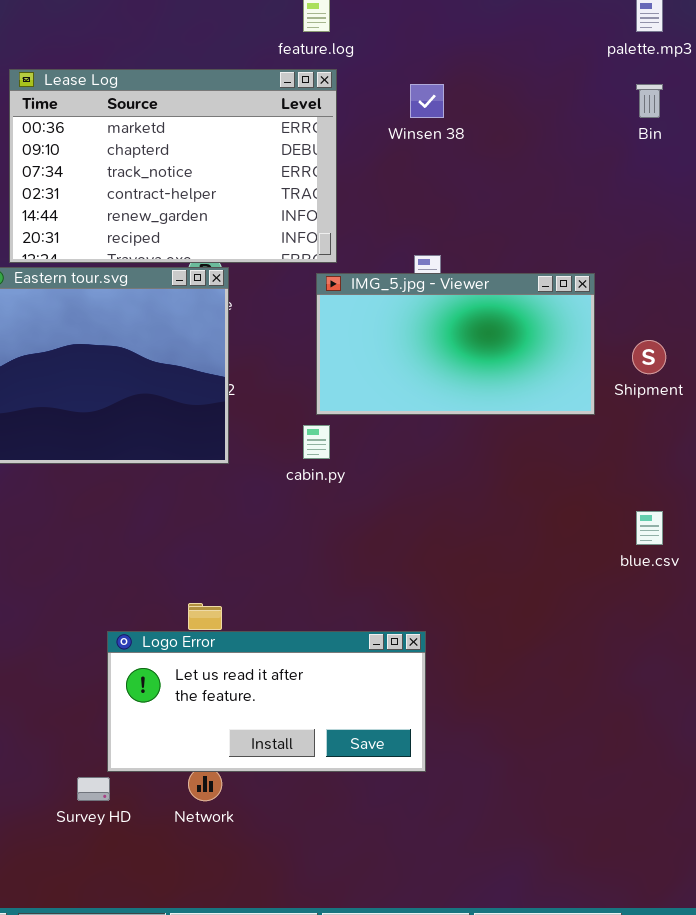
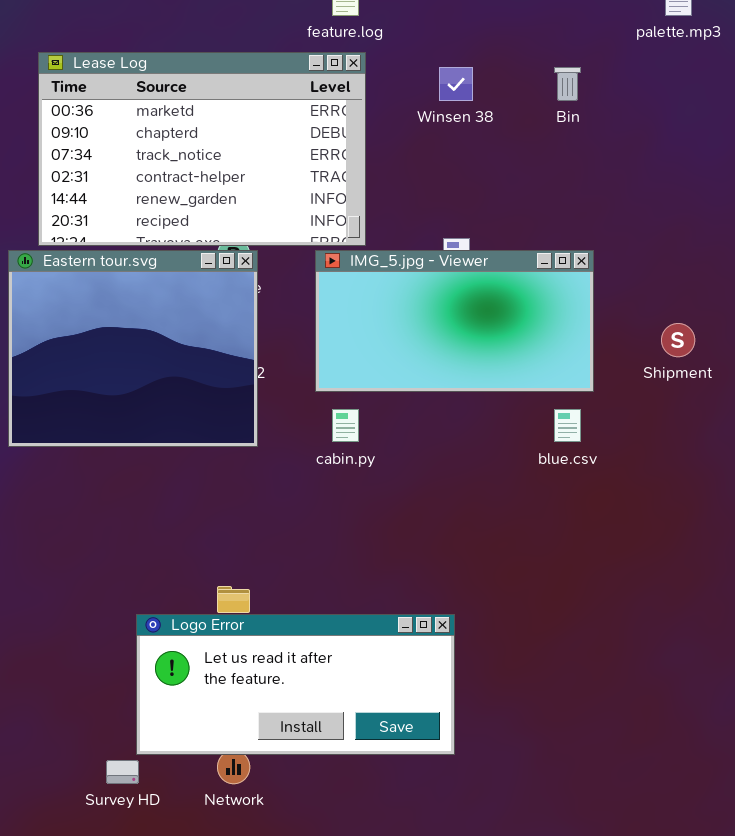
Bin: [636,84,663,118] -> [554,67,581,101], moved
IMG_5.jpg - Viewer: [316,273,595,415] -> [315,250,594,392], moved
blue.csv: [636,511,663,545] -> [554,409,581,442], moved

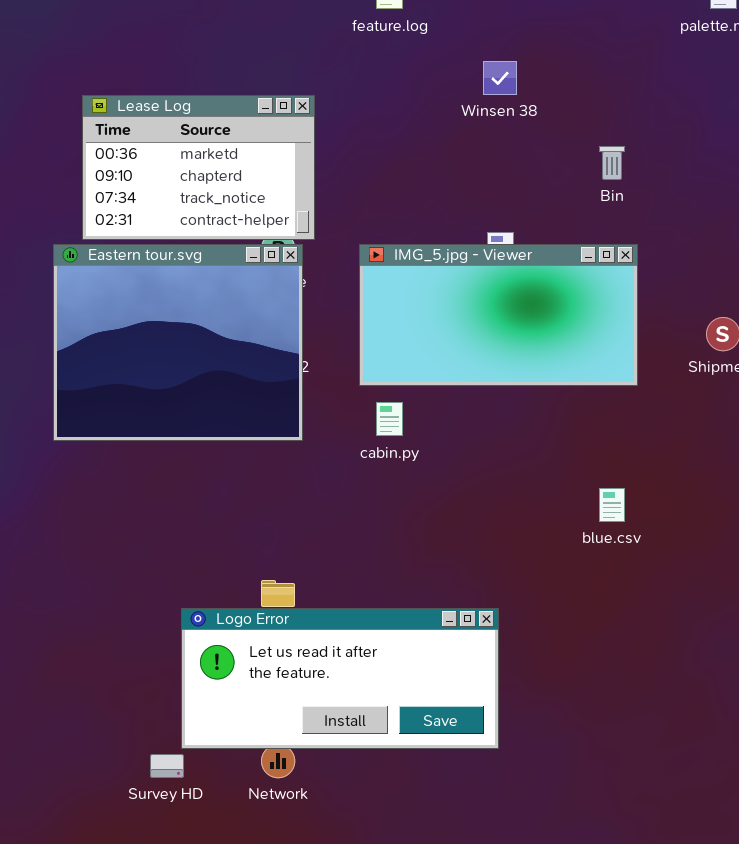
Lease Log: [38,52,366,246] -> [82,95,315,240], resized
Bin: [554,67,581,101] -> [599,146,625,180], moved
blue.csv: [554,409,581,442] -> [599,488,625,522], moved

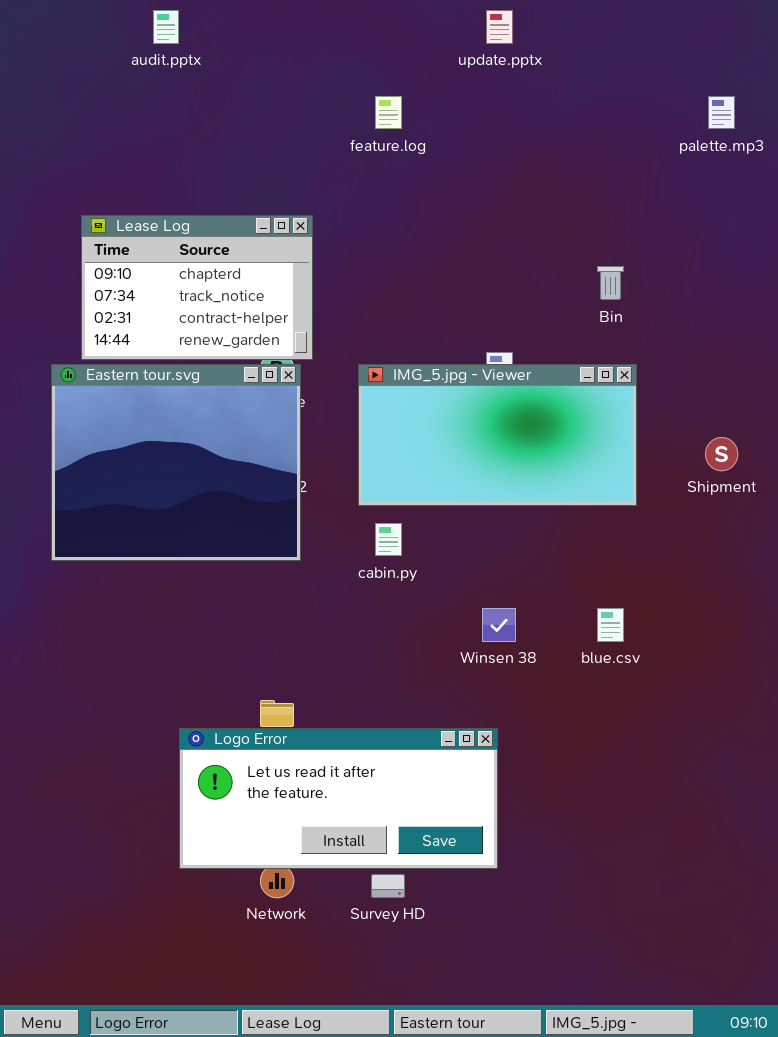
Winsen 38: [483,61,517,95] -> [482,608,516,642], moved
Lease Log: [82,95,315,240] -> [81,215,313,360], scrolled down 1 row
Survey HD: [150,754,184,778] -> [371,874,405,898], moved

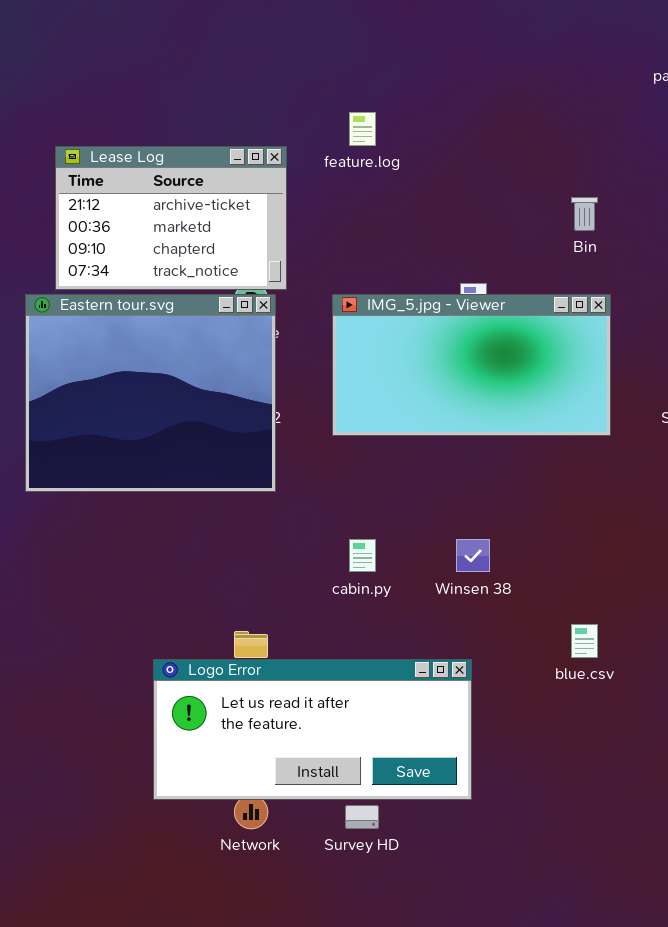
feature.log: [375,96,402,129] -> [349,112,376,146], moved
Lease Log: [81,215,313,360] -> [55,146,287,290], scrolled up 2 rows
cabin.py: [375,523,402,556] -> [349,539,376,572], moved
blue.csv: [597,608,624,642] -> [571,624,598,658], moved

